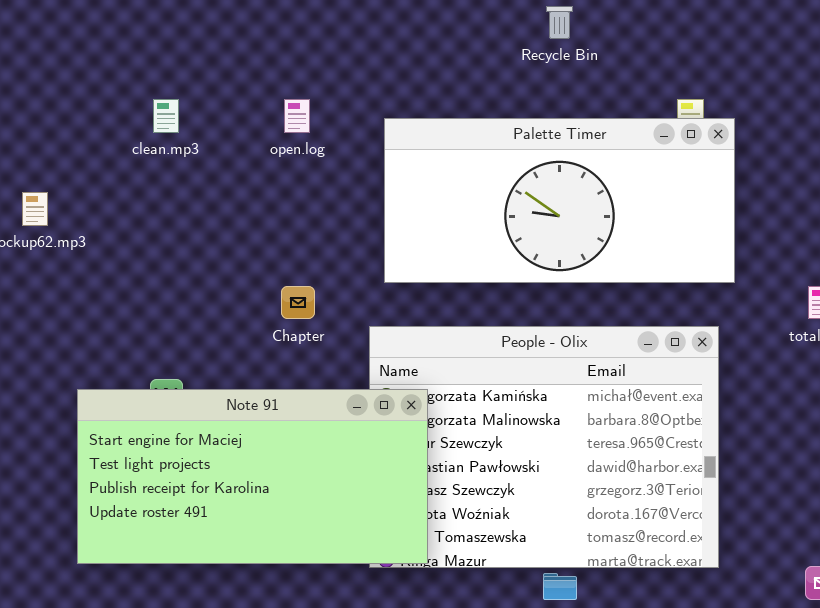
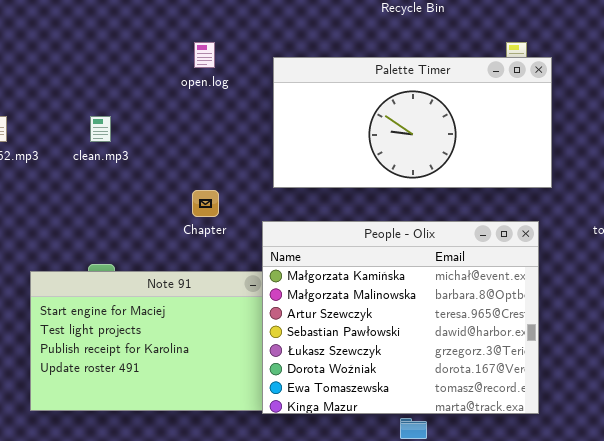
clean.mp3: [153,99,179,133] -> [90,116,111,142], moved
People - Olix: [369,326,719,568] -> [262,221,539,414], raised

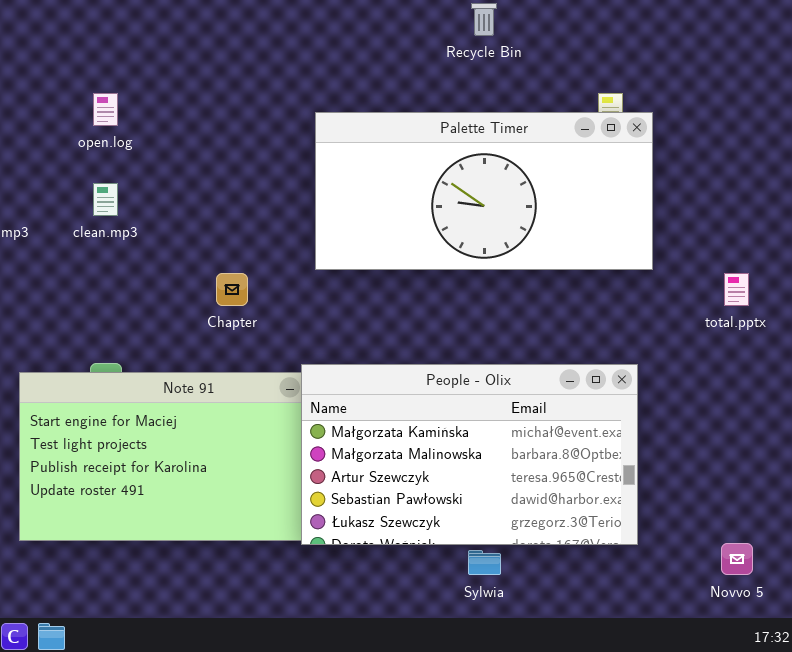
open.log: [194,42,215,68] -> [93,93,118,126], moved
People - Olix: [262,221,539,414] -> [301,364,638,545], resized

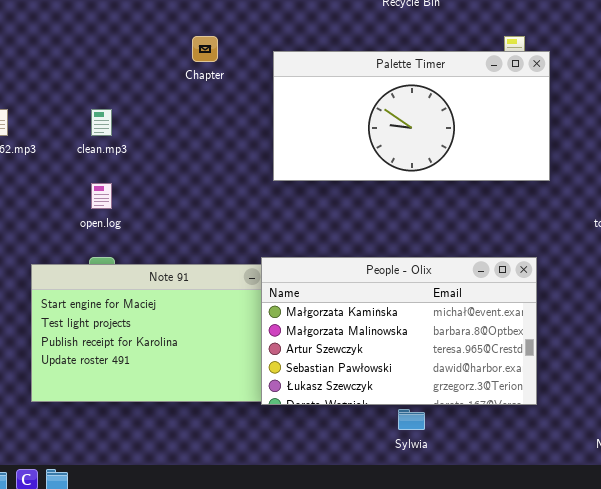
open.log: [93,93,118,126] -> [91,183,112,209], moved
Chapter: [216,273,248,306] -> [192,36,218,62], moved

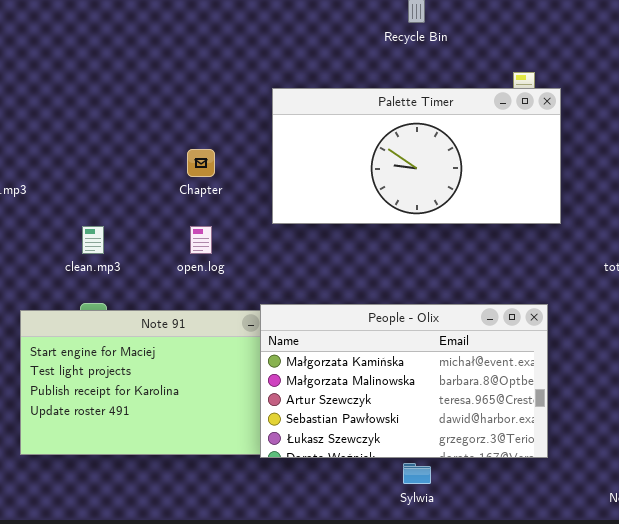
Chapter: [192,36,218,62] -> [187,149,215,177], moved
clean.mp3: [91,109,112,136] -> [82,226,104,254], moved
open.log: [91,183,112,209] -> [190,226,212,254], moved

